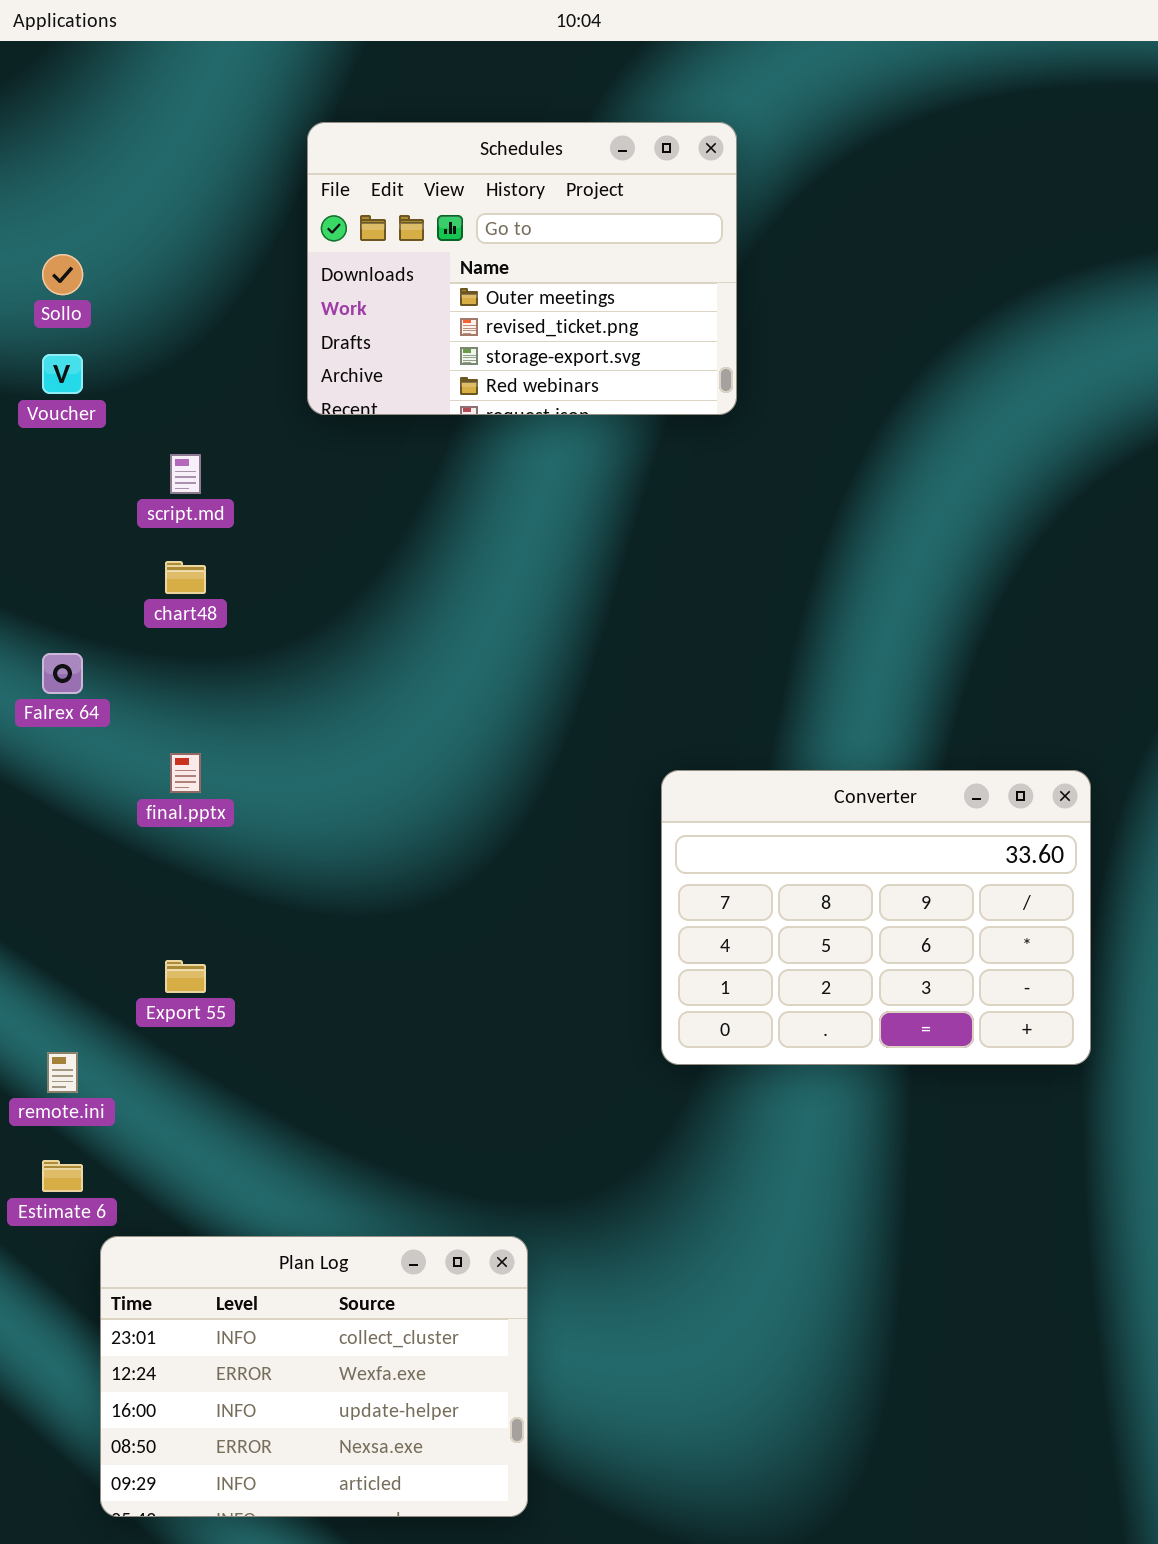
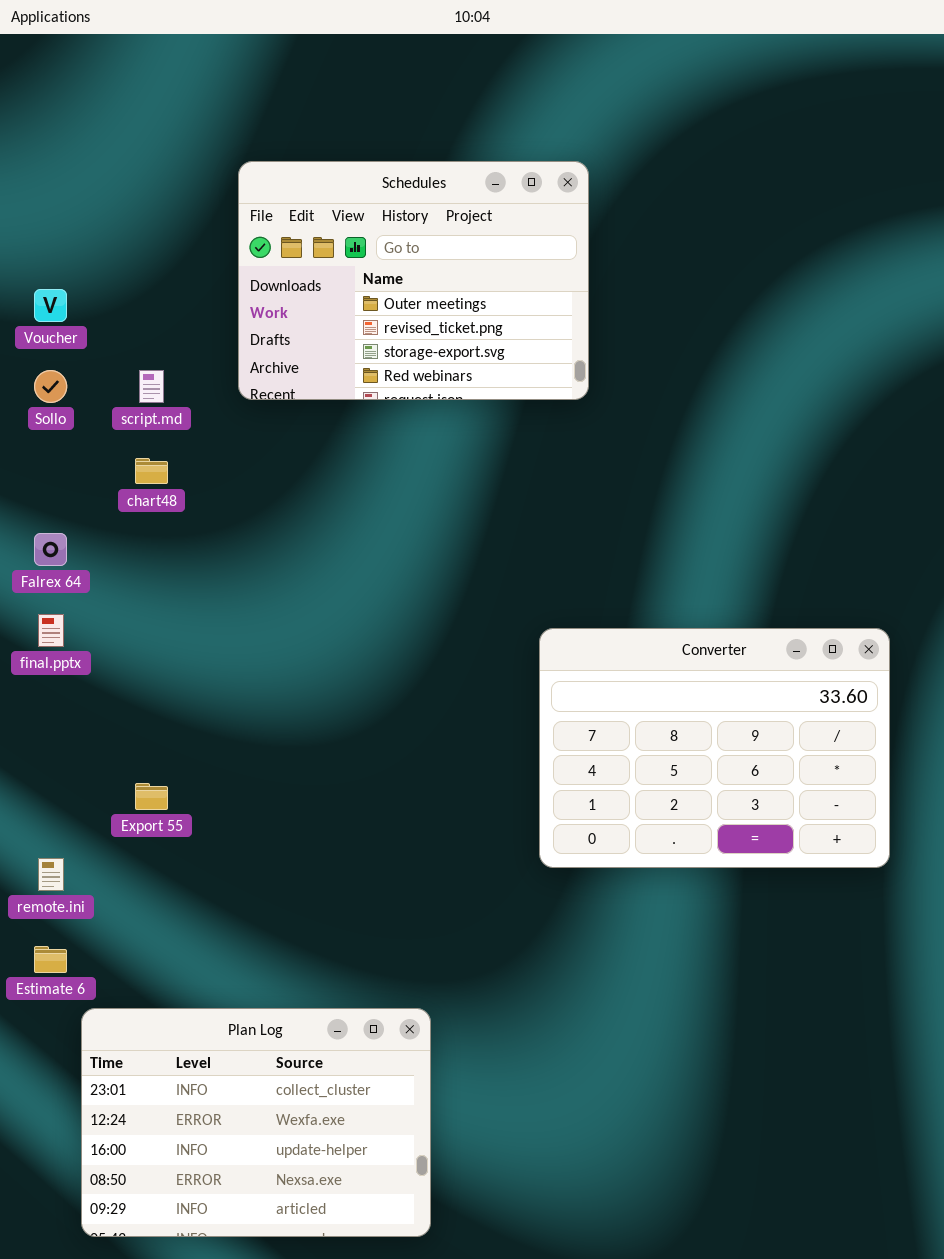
Schedules: [307,122,737,415] -> [238,161,589,400], moved
Sollo: [42,254,83,295] -> [34,370,67,403], moved
final.pptx: [170,753,201,793] -> [38,614,64,647], moved

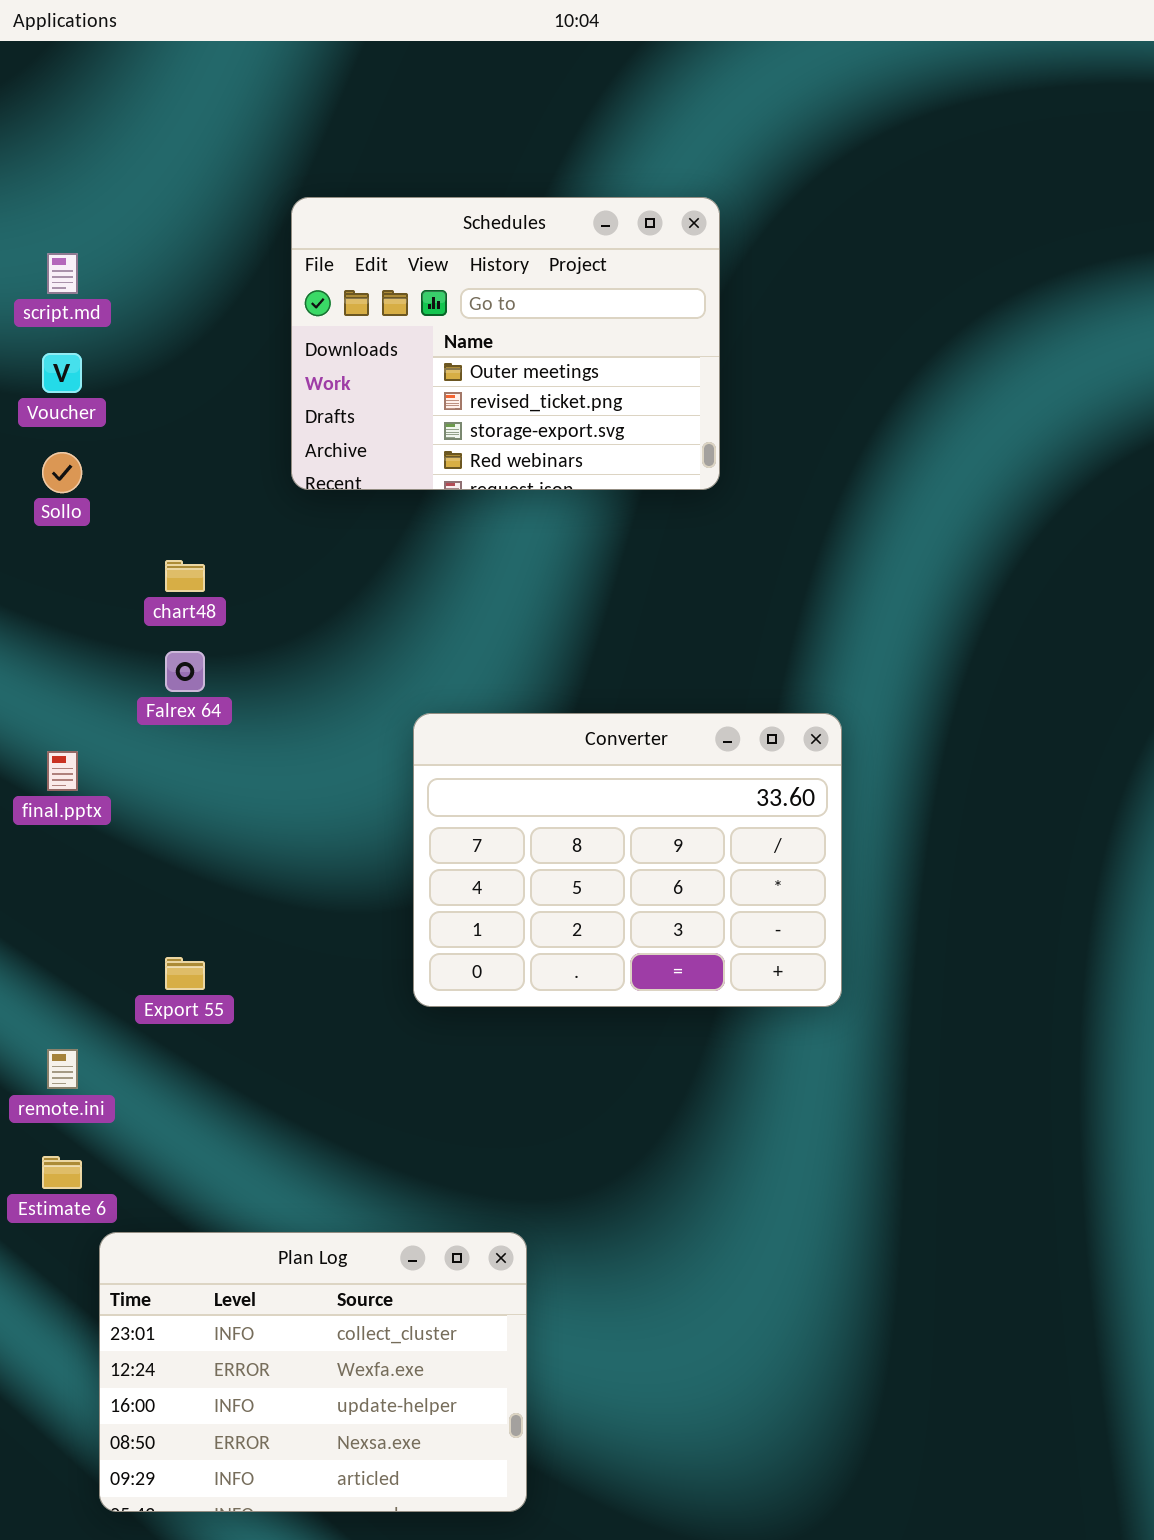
script.md: [139,370,164,403] -> [47,253,78,294], moved
Falrex 64: [34,533,67,566] -> [165,651,205,692], moved
Converter: [539,628,890,868] -> [413,713,842,1007], moved

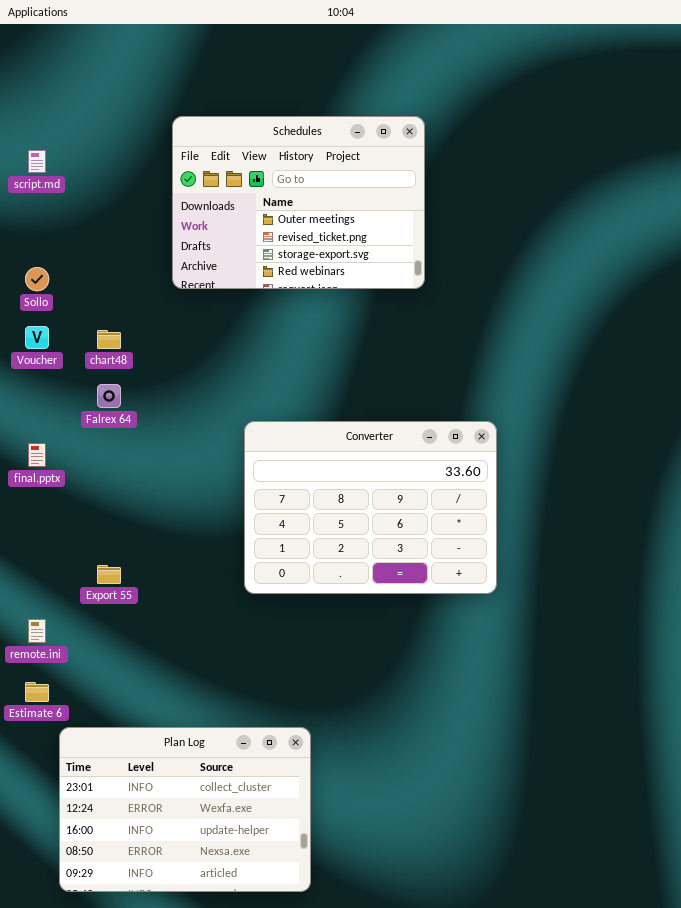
Voucher: [42,353,82,393] -> [25,326,49,349], moved

